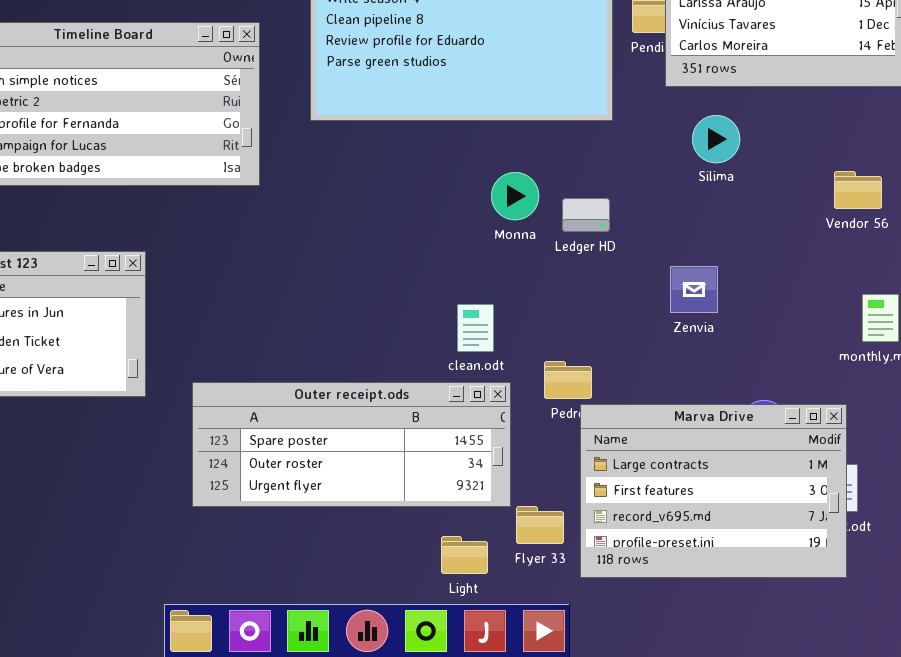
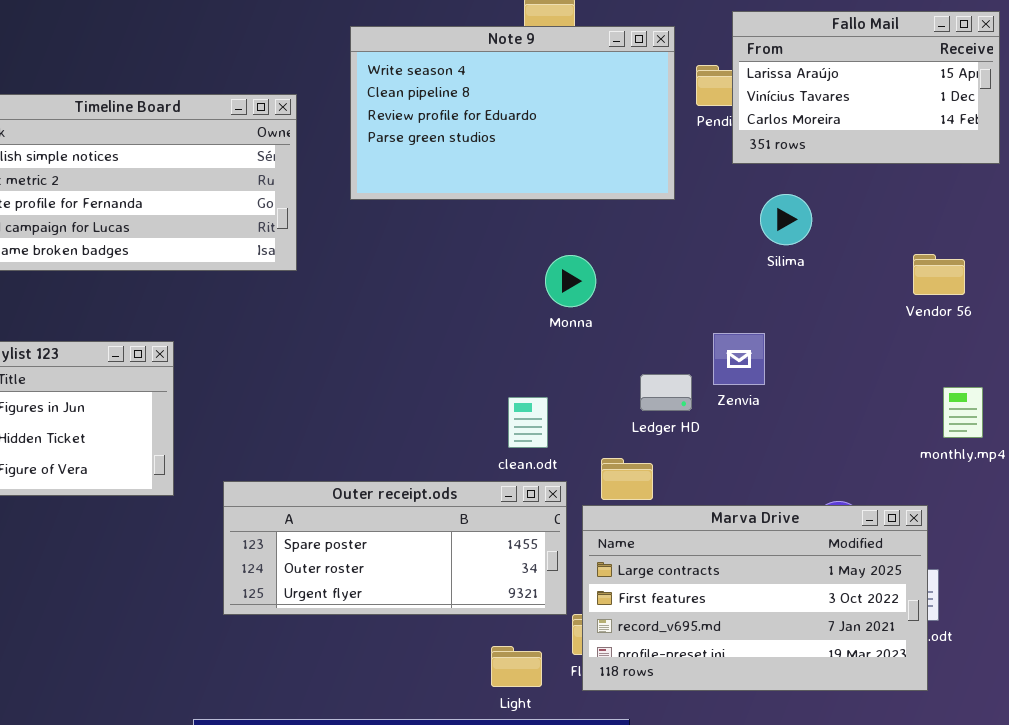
Ledger HD: [562,198,610,232] -> [640,374,692,411], moved
Zenvia: [670,266,718,313] -> [713,333,765,385], moved
Marva Drive: [580,404,847,578] -> [582,505,928,691], resized

